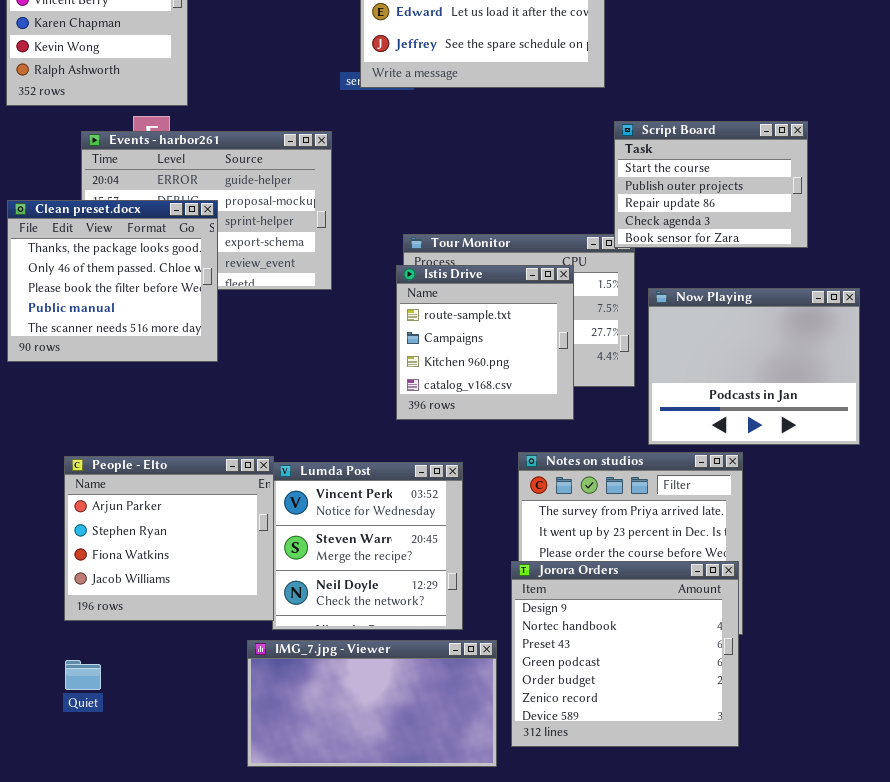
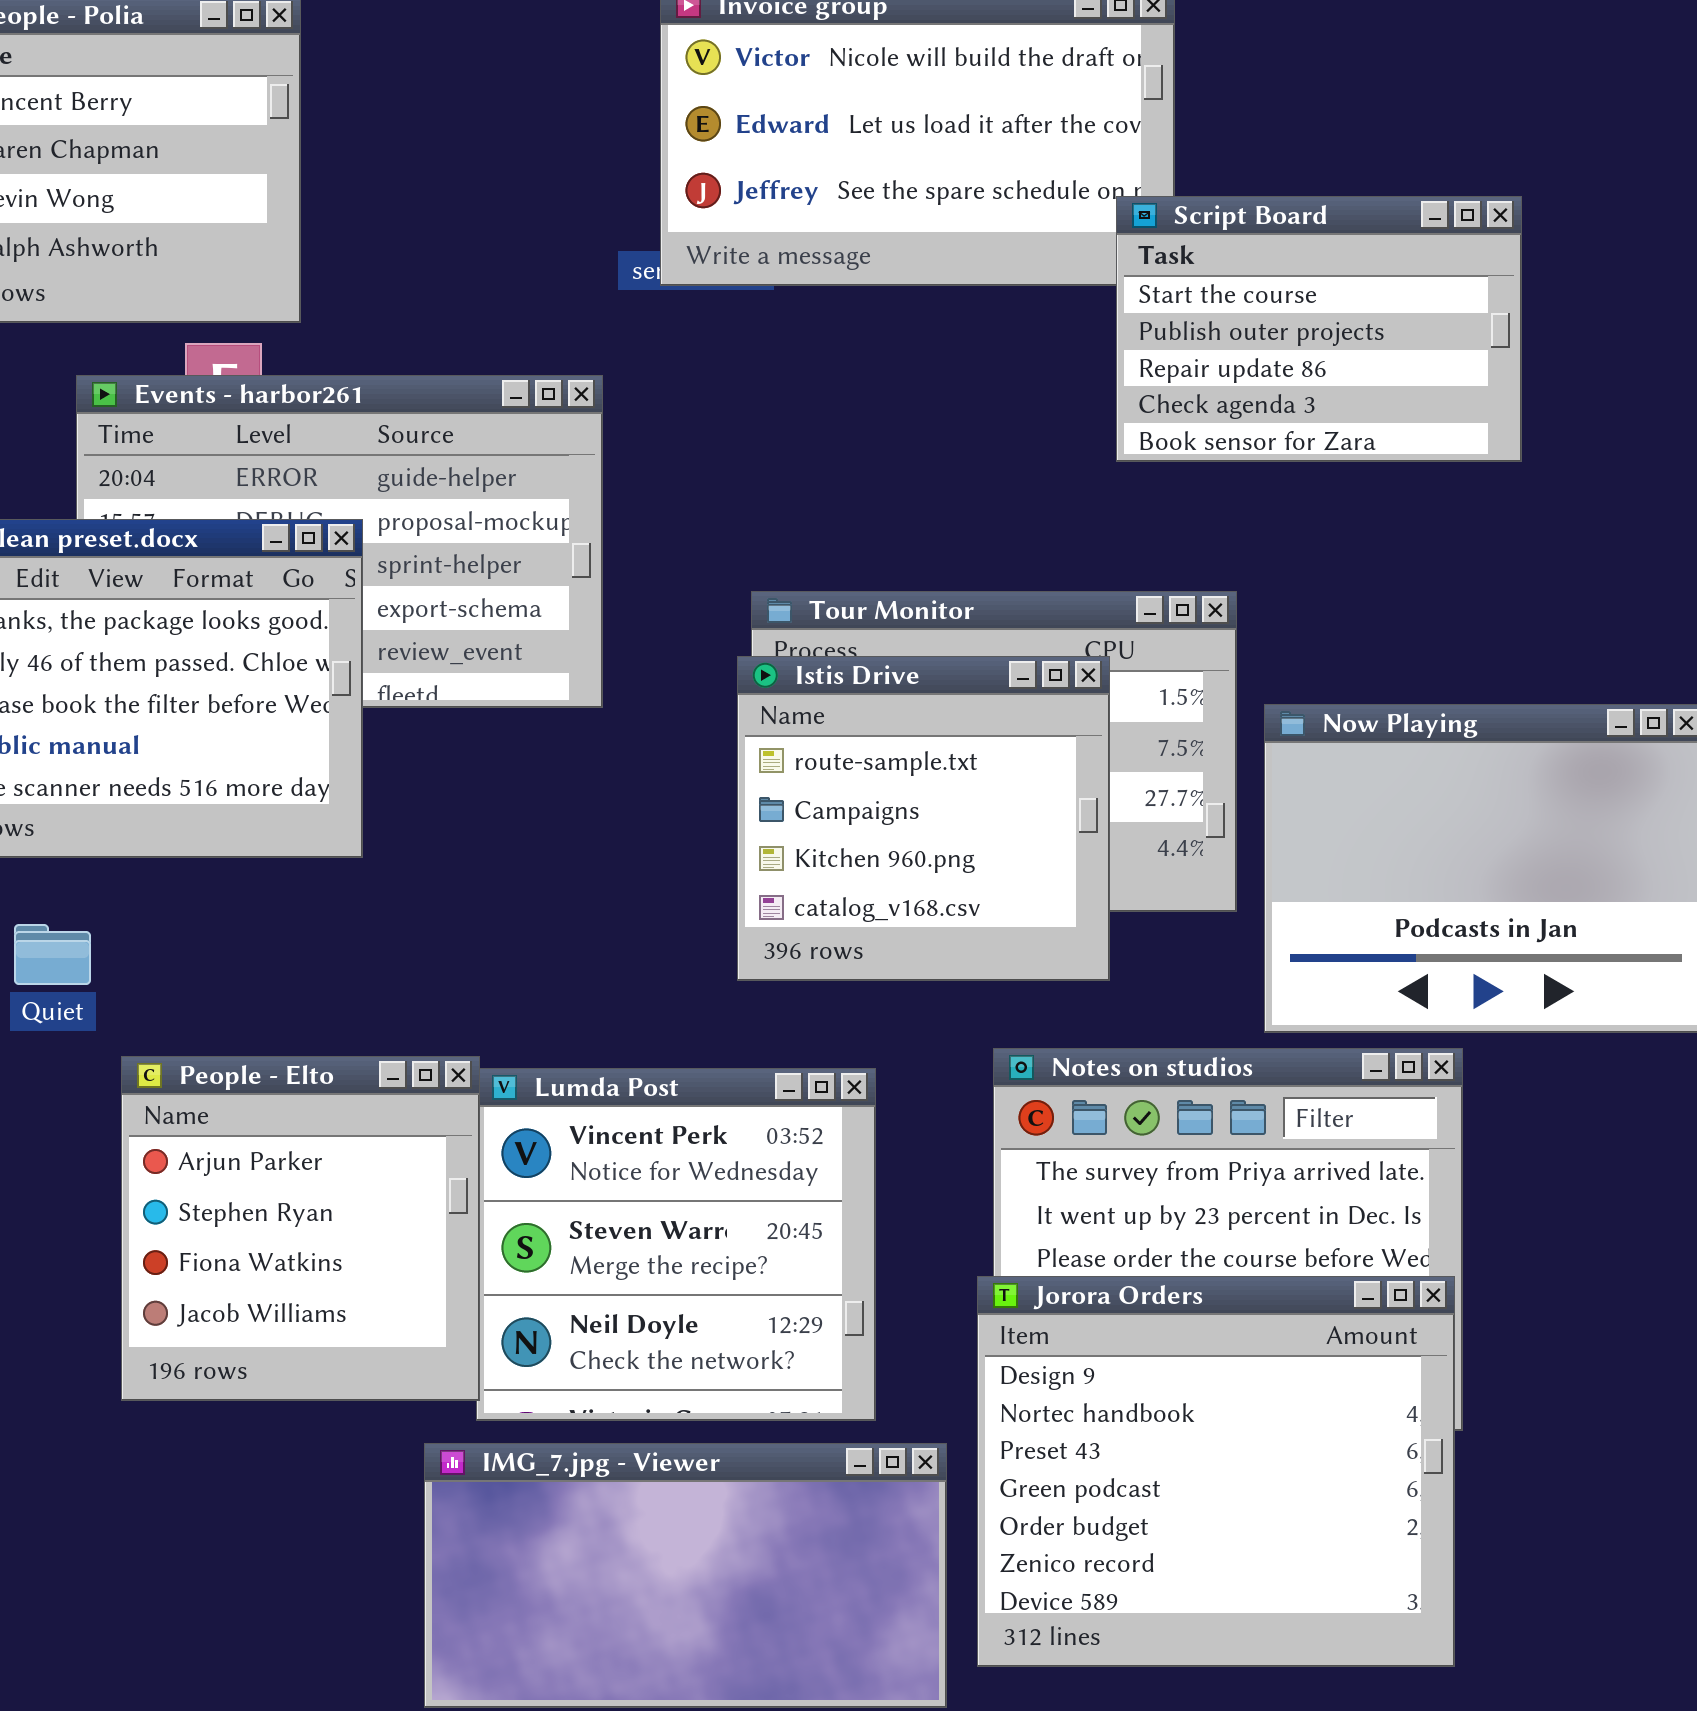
Script Board: [614,121,808,248] -> [1116,196,1522,462], moved
People - Elto: [64,456,274,621] -> [121,1056,480,1401], resized
Quiet: [65,660,101,690] -> [14,924,91,985], moved

